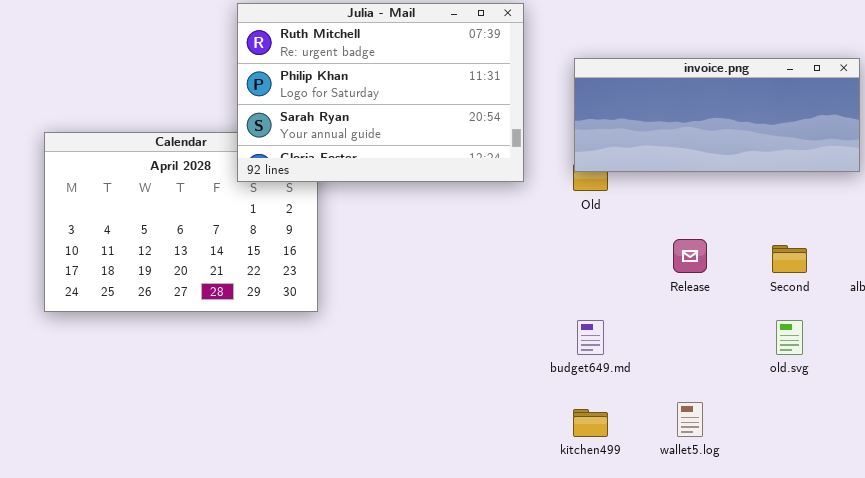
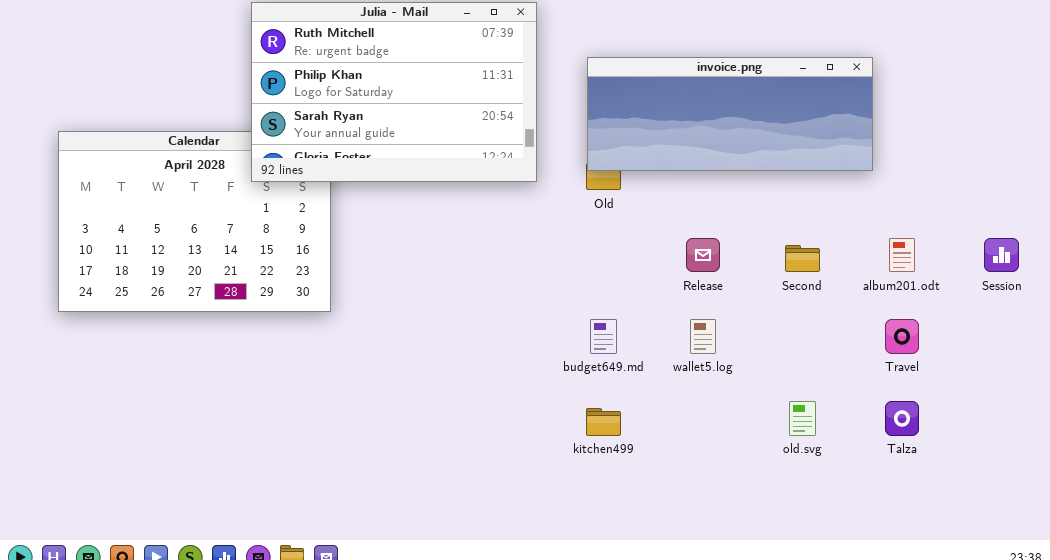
old.svg: [776,320,803,355] -> [789,401,816,436], moved
wallet5.log: [677,402,703,437] -> [690,319,716,354], moved

